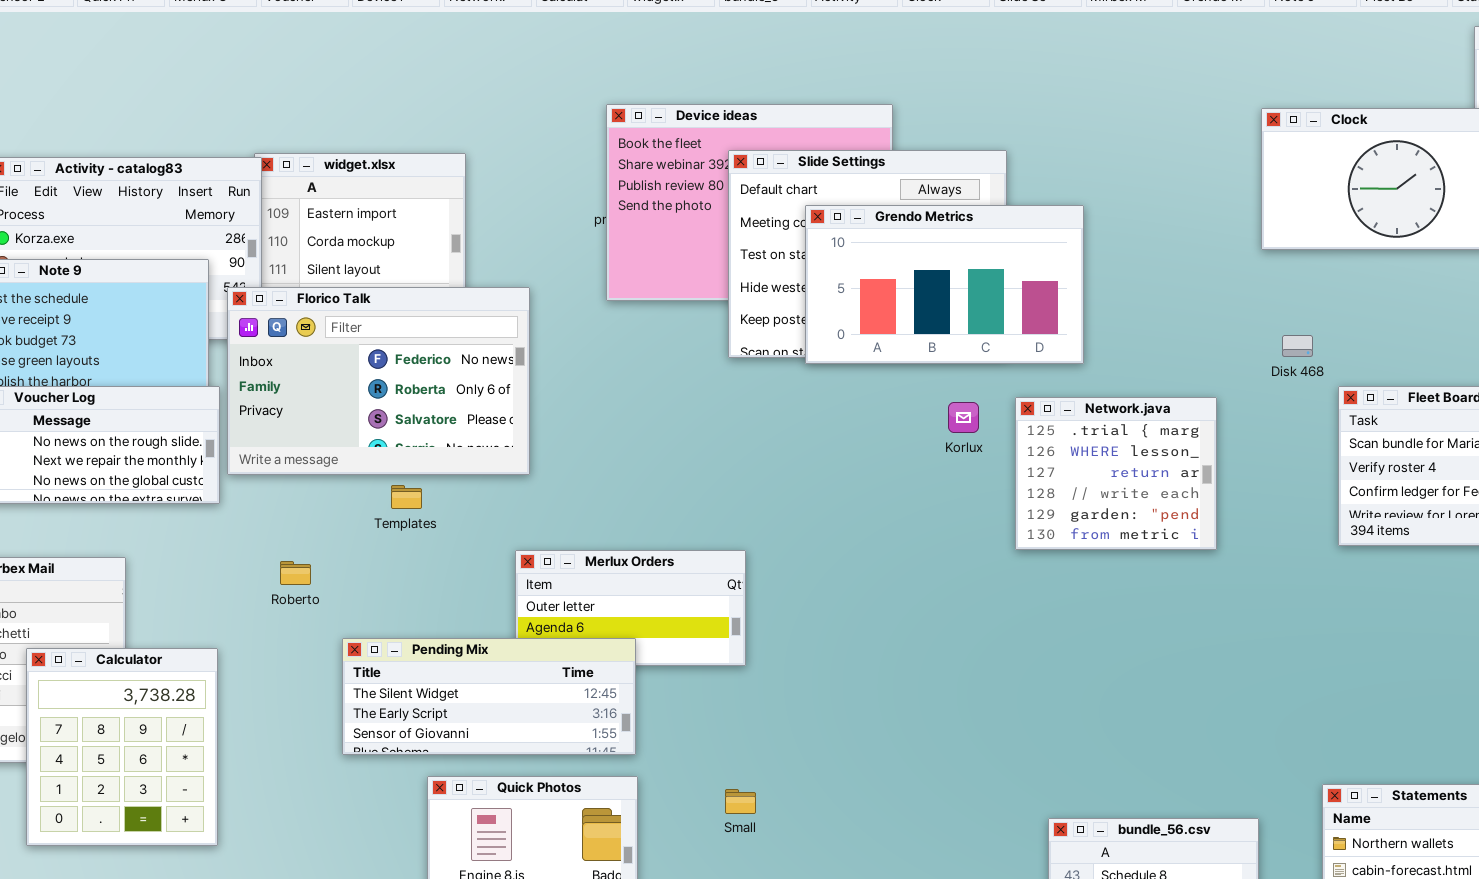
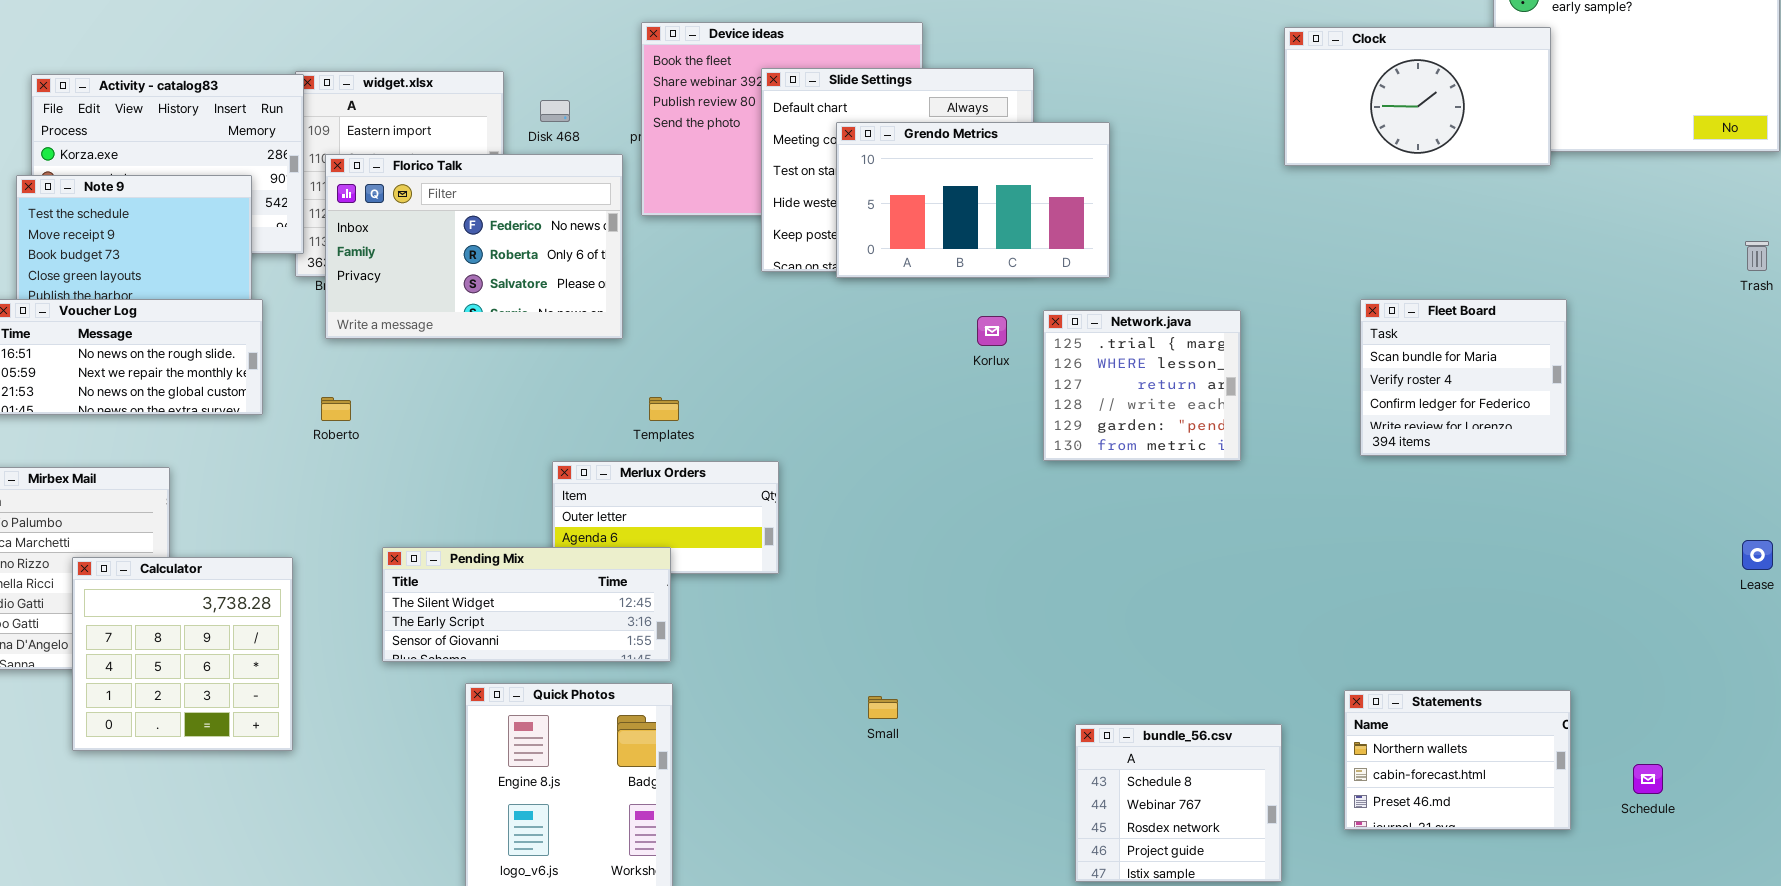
Florico Talk: [227,287,530,475] -> [325,154,623,339], moved
Disk 468: [1282,335,1313,357] -> [540,100,570,122], moved
Templates: [391,485,422,509] -> [649,397,679,421], moved
Roberto: [280,561,311,585] -> [321,397,351,421], moved
Calculator: [26,648,218,846] -> [72,557,293,751], resized
Small: [725,789,756,814] -> [868,696,898,719], moved

